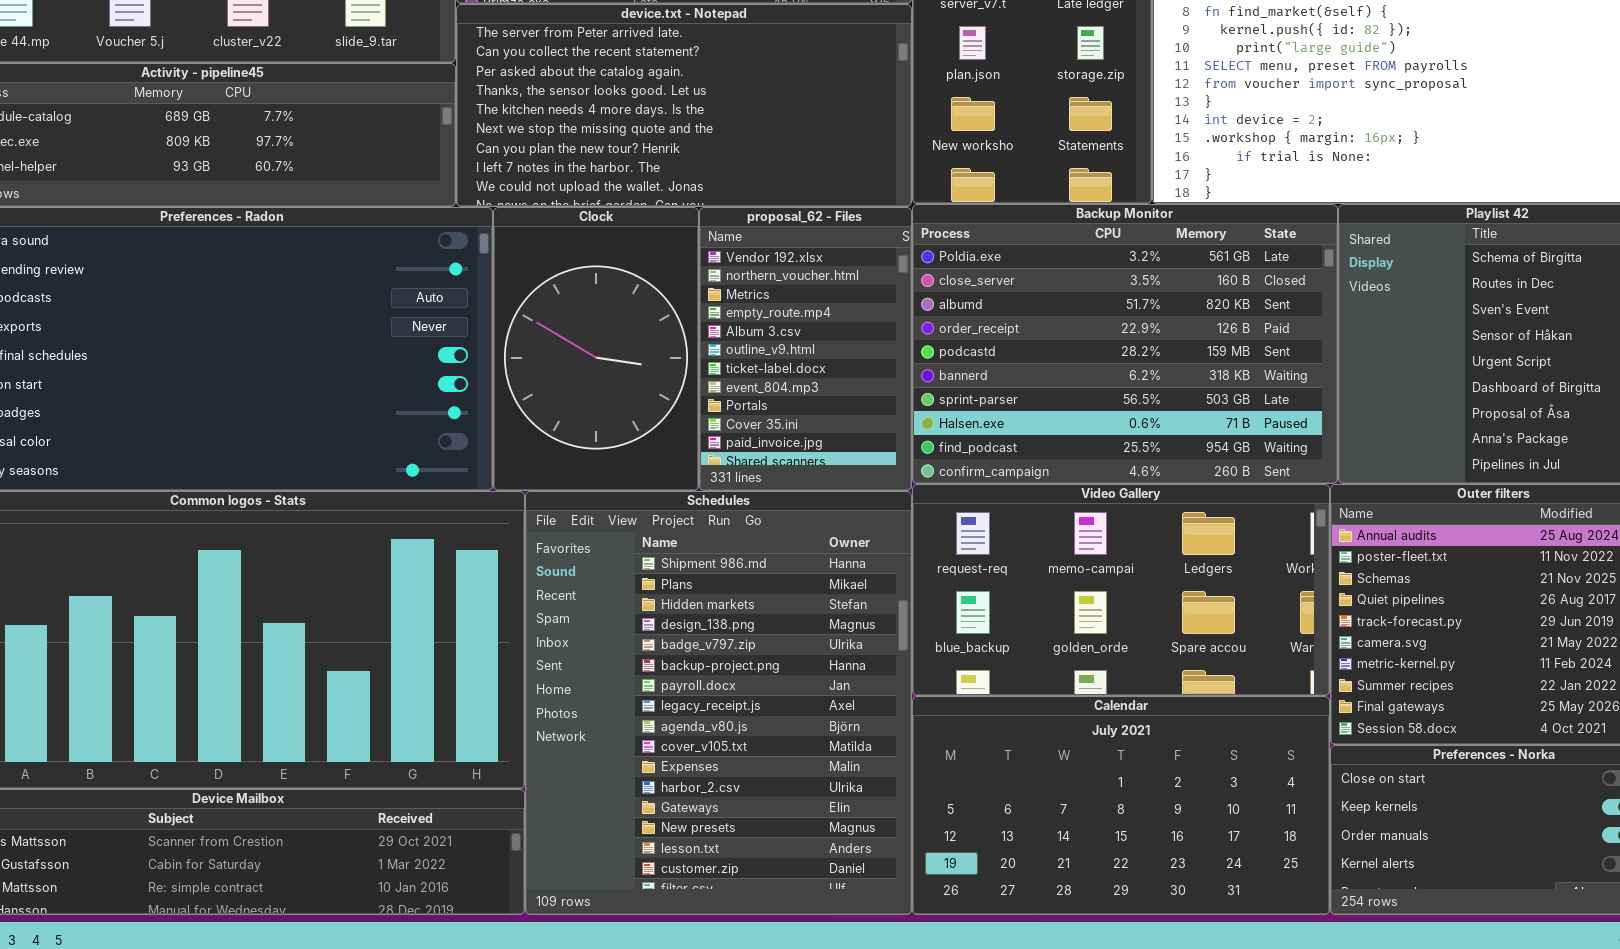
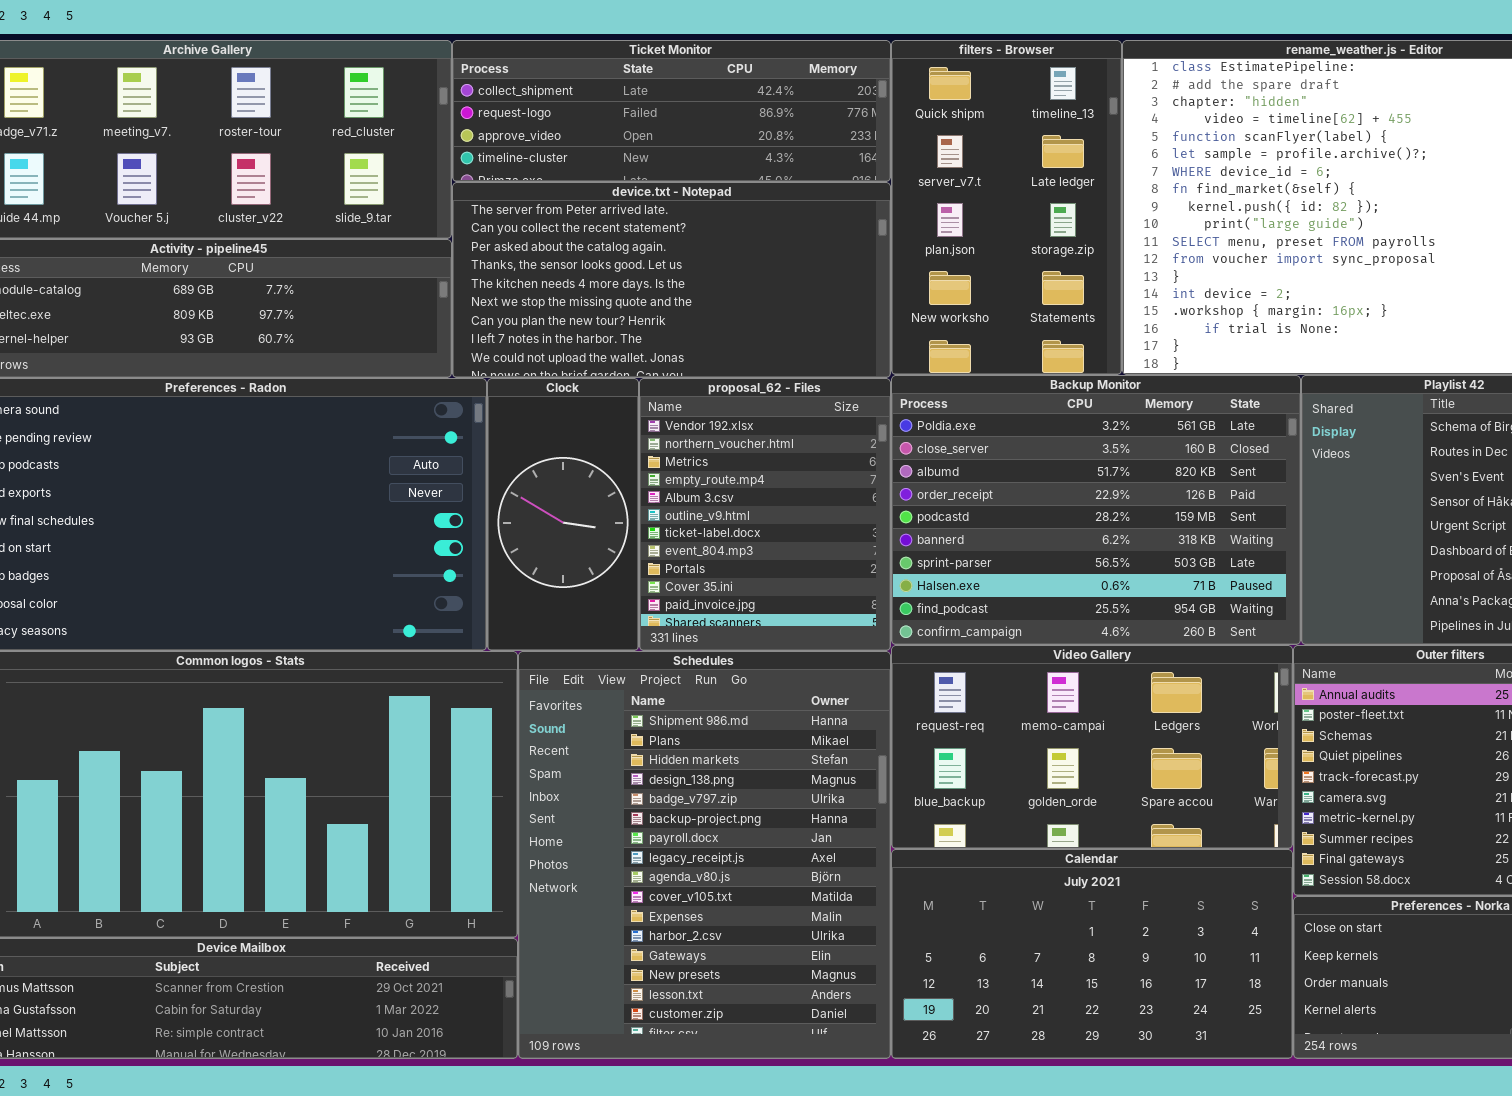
Clock: [493,207,699,491] -> [487,378,639,651], resized
proposal_62 - Files: [699,207,912,491] -> [639,378,891,651], resized

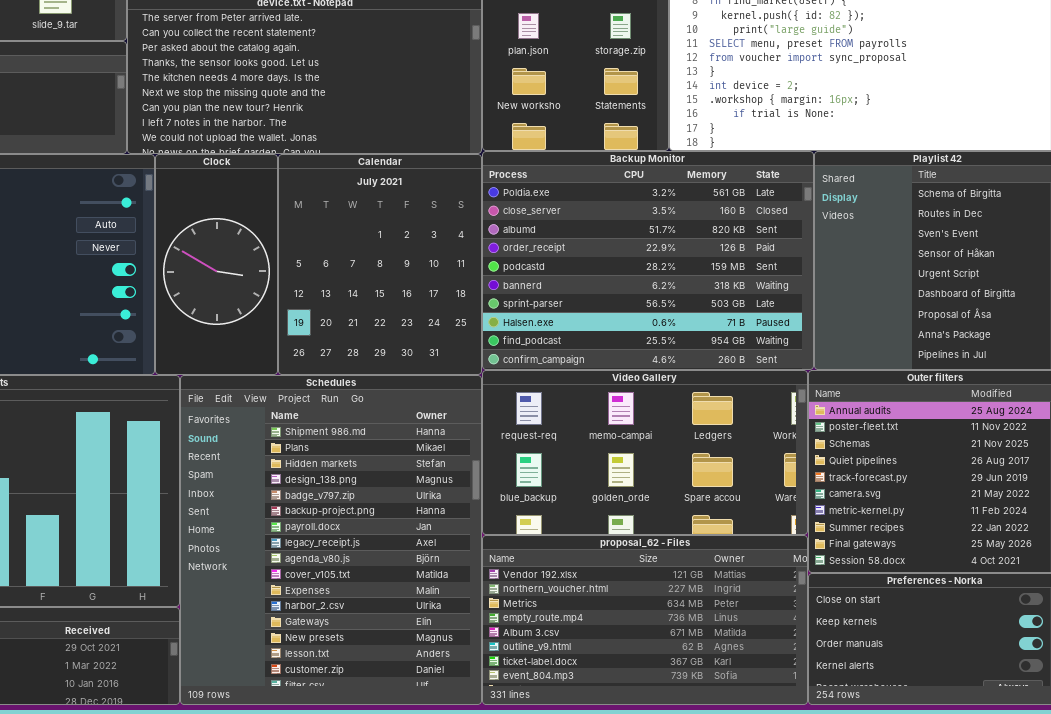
proposal_62 - Files: [639,378,891,651] -> [482,535,808,705], moved, resized
Calendar: [891,849,1293,1059] -> [278,154,482,375], moved, resized

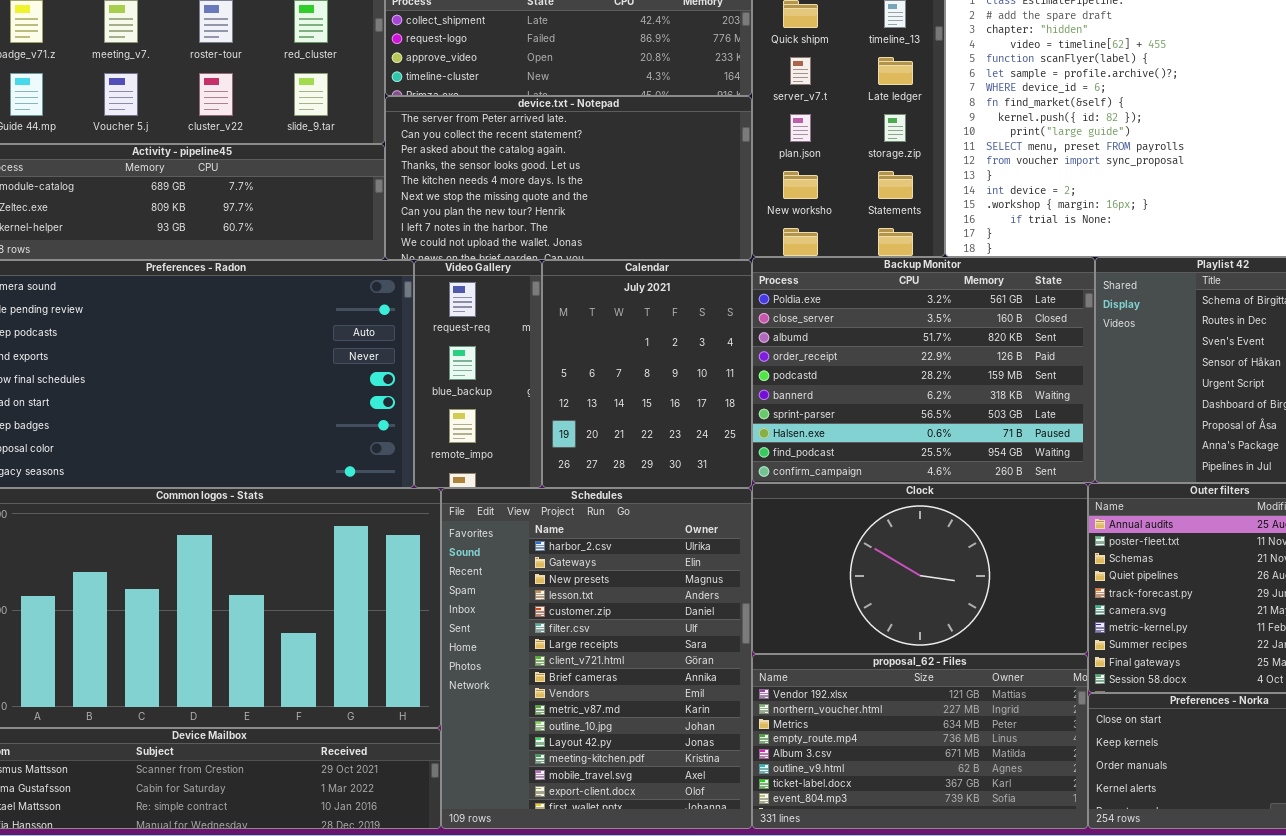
Clock: [155,154,278,375] -> [752,483,1088,654], moved, resized
Video Gallery: [482,370,808,535] -> [414,260,542,488], moved, resized
Schedules: [180,375,482,705] -> [441,488,752,829], scrolled down 11 rows

